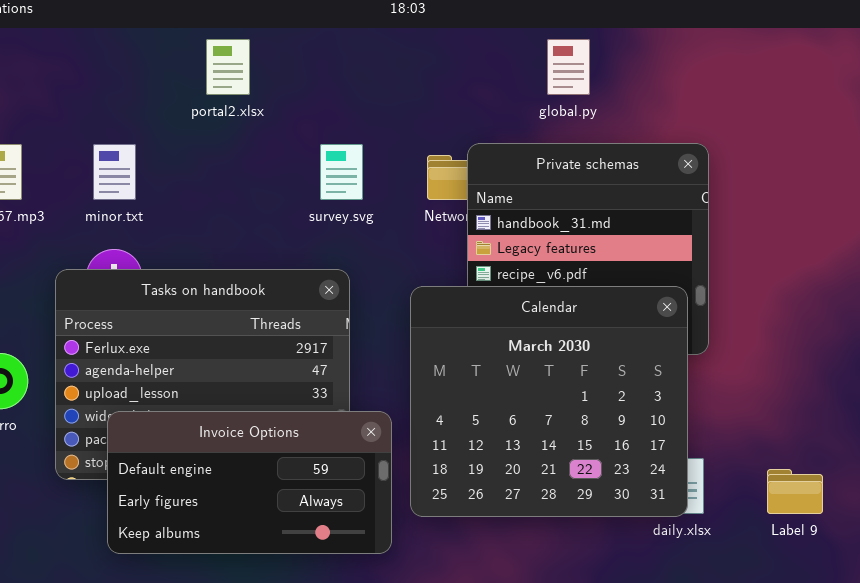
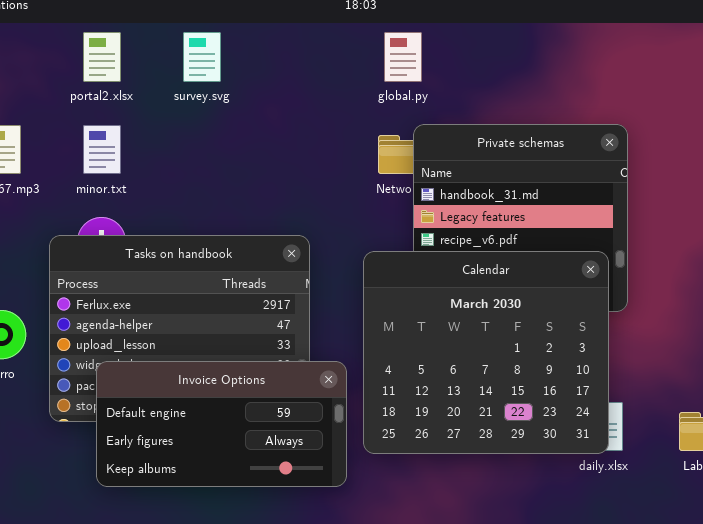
portal2.xlsx: [206,39,250,95] -> [83,32,121,82], moved
global.py: [547,39,590,95] -> [384,32,422,82], moved
survey.svg: [320,144,363,200] -> [183,32,221,82], moved

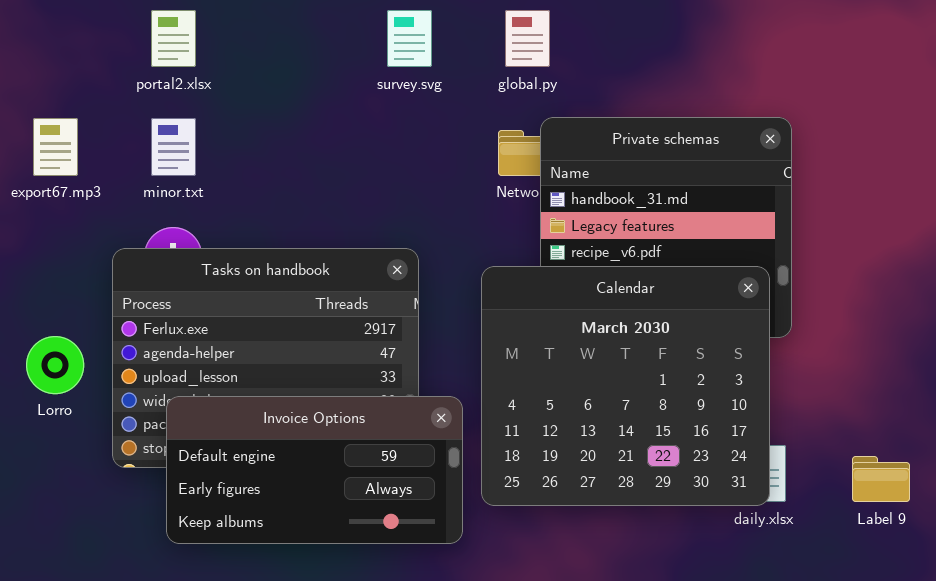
survey.svg: [183,32,221,82] -> [387,10,432,67], moved

